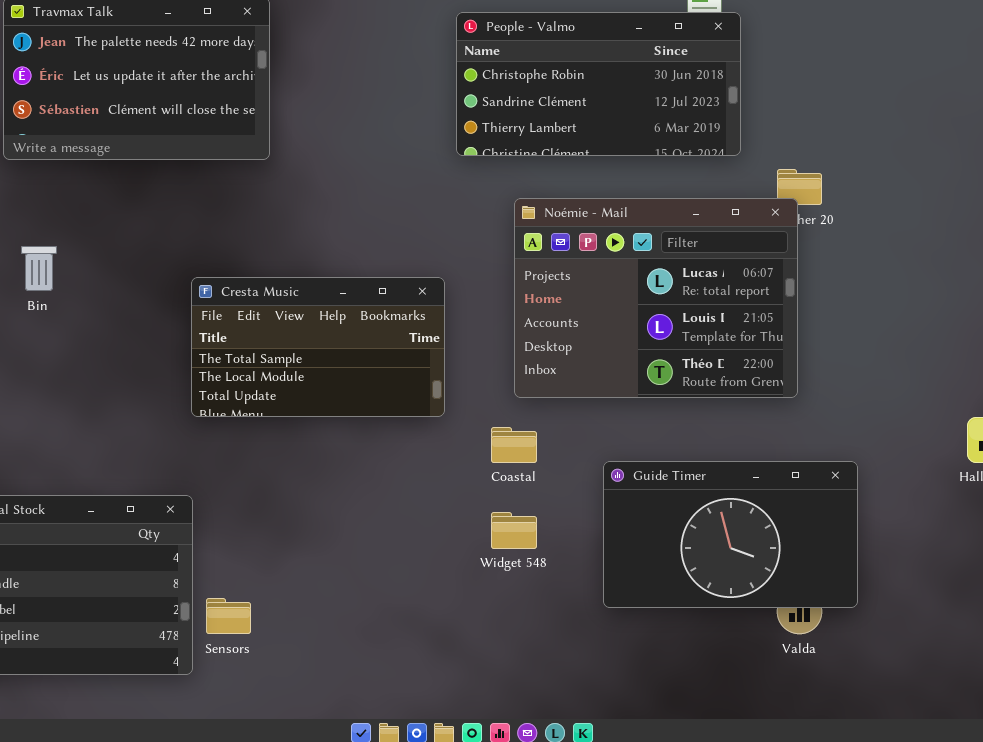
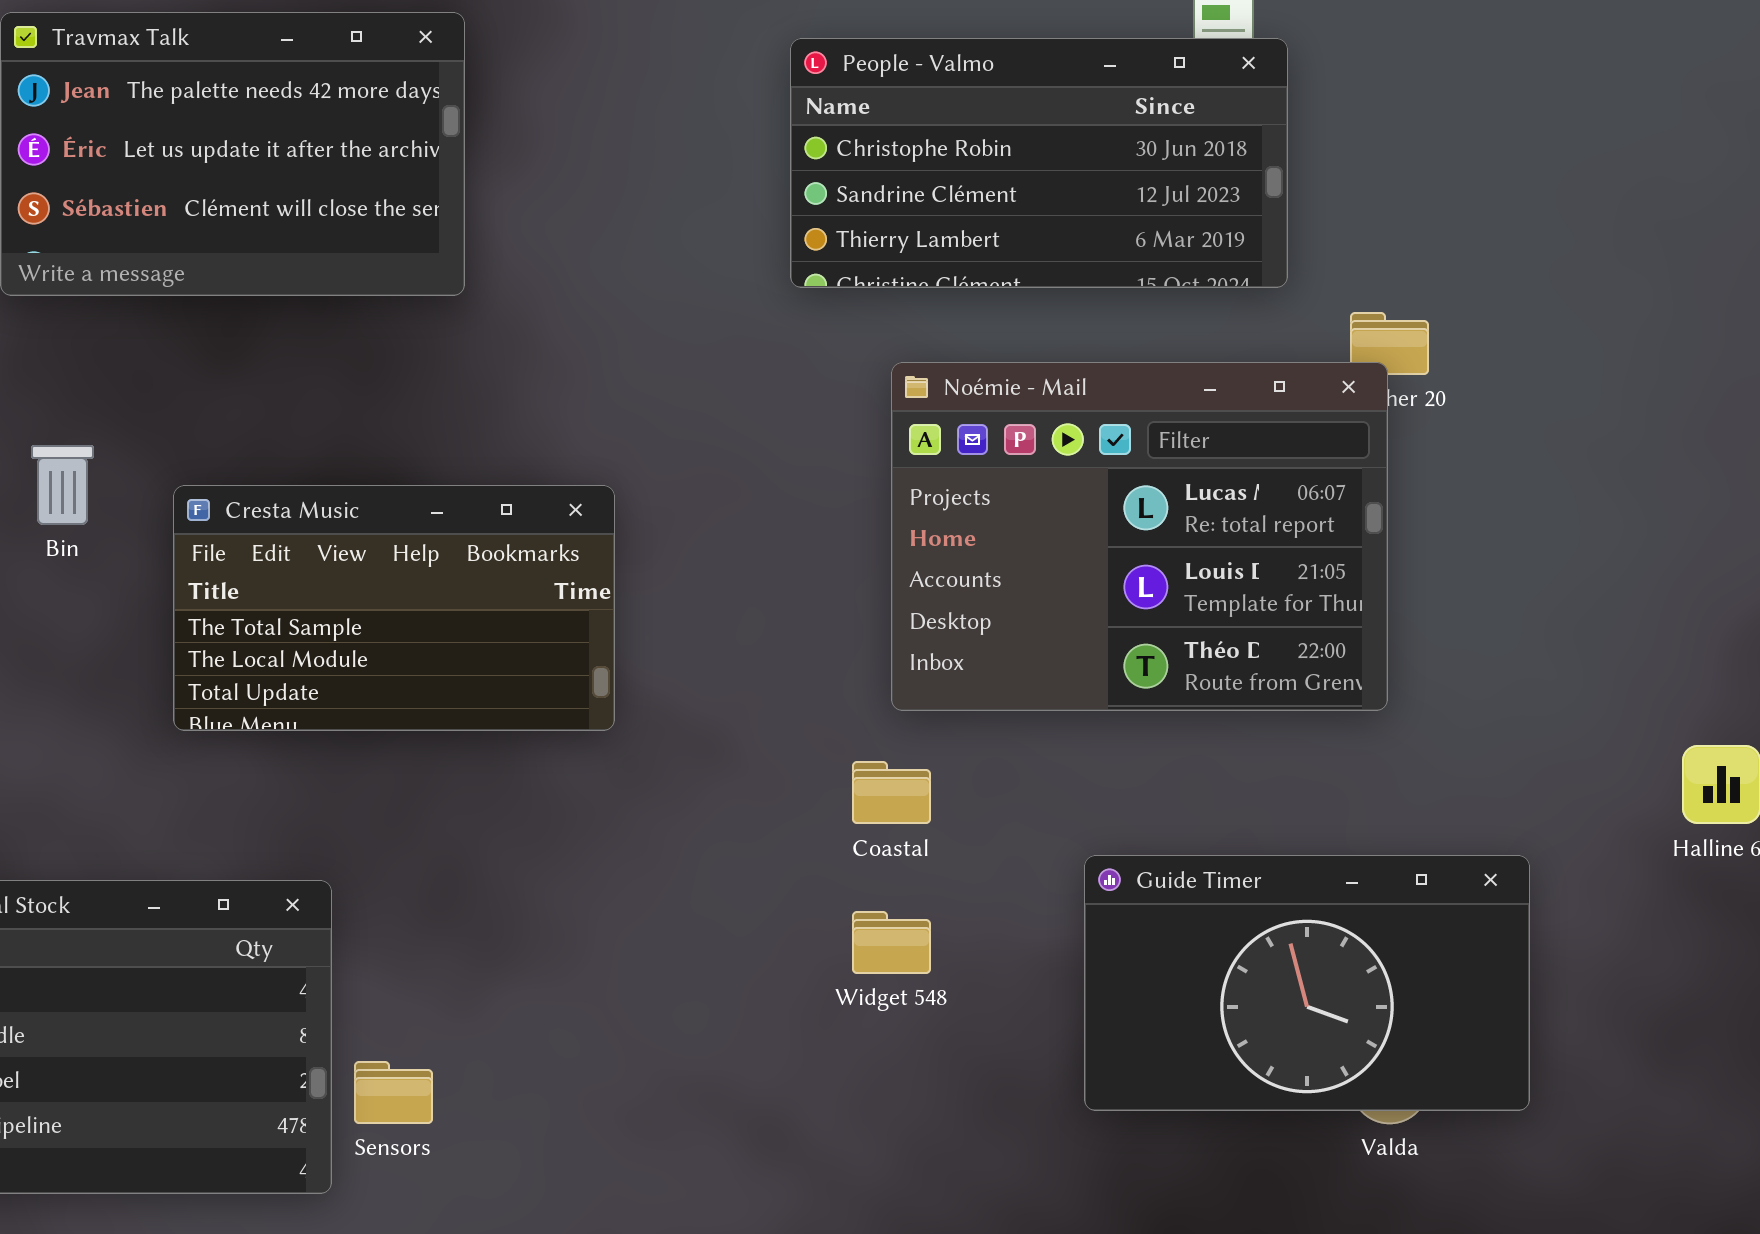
Cresta Music: [191,277,445,417] -> [173,485,615,731], moved
Guide Timer: [603,461,858,608] -> [1084,855,1530,1111], moved

